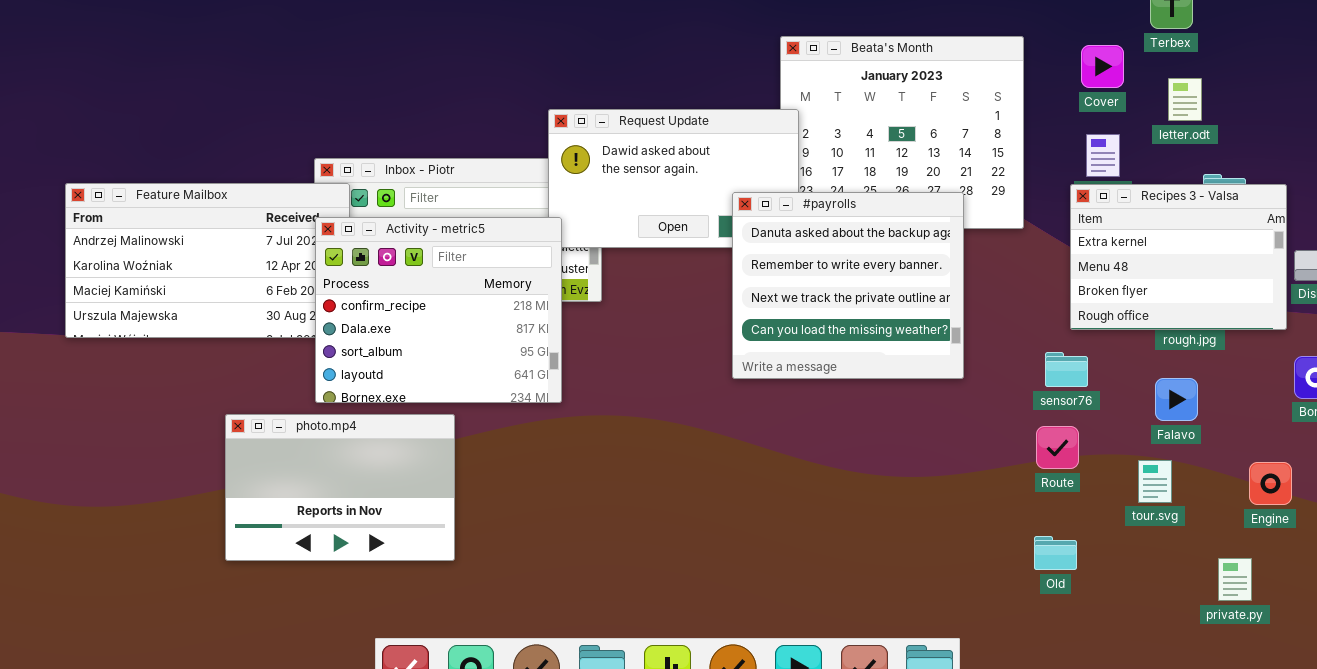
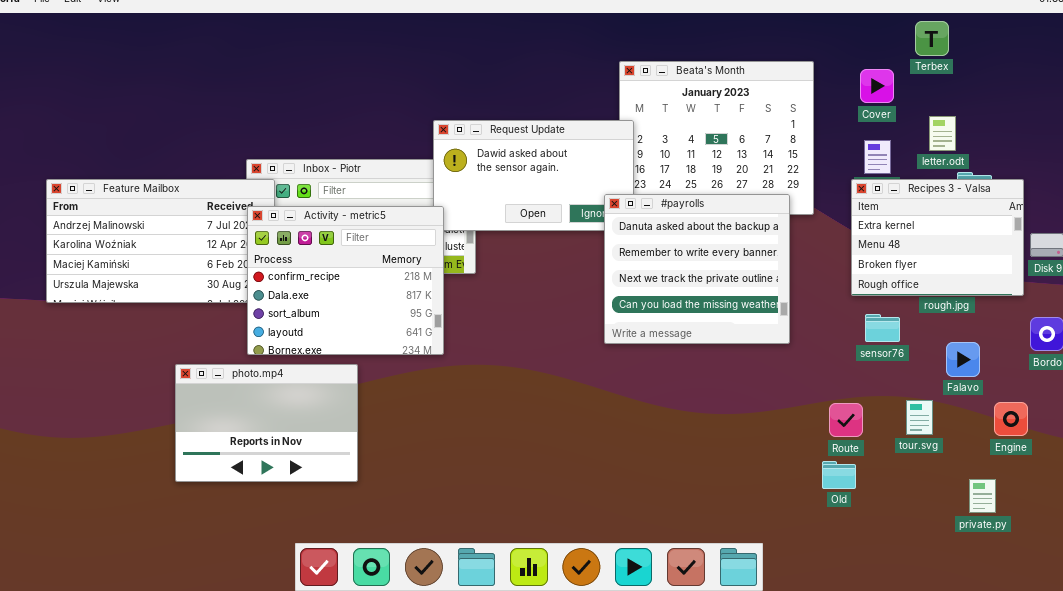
letter.odt: [1168,78,1202,121] -> [929,116,956,151], moved
#payrolls: [732,192,964,379] -> [604,194,790,344], moved
sensor76: [1045,352,1088,387] -> [865,314,900,342], moved
Falavo: [1155,378,1198,421] -> [946,342,980,377], moved
Route: [1036,426,1079,469] -> [829,403,863,437], moved

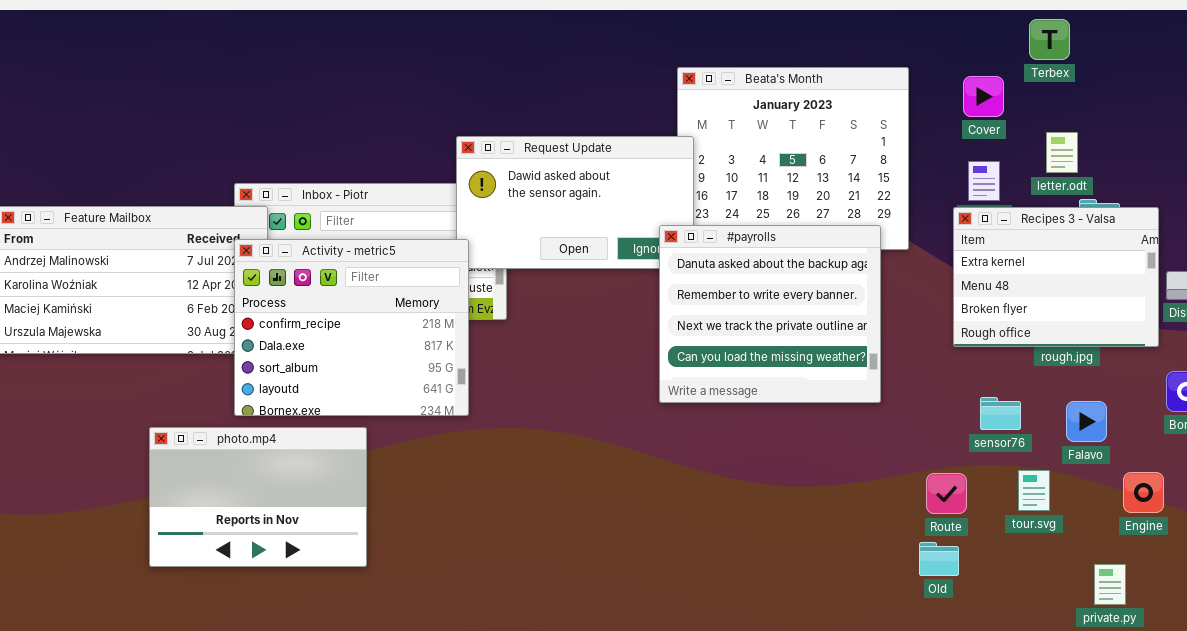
sensor76: [865,314,900,342] -> [980,397,1021,430], moved

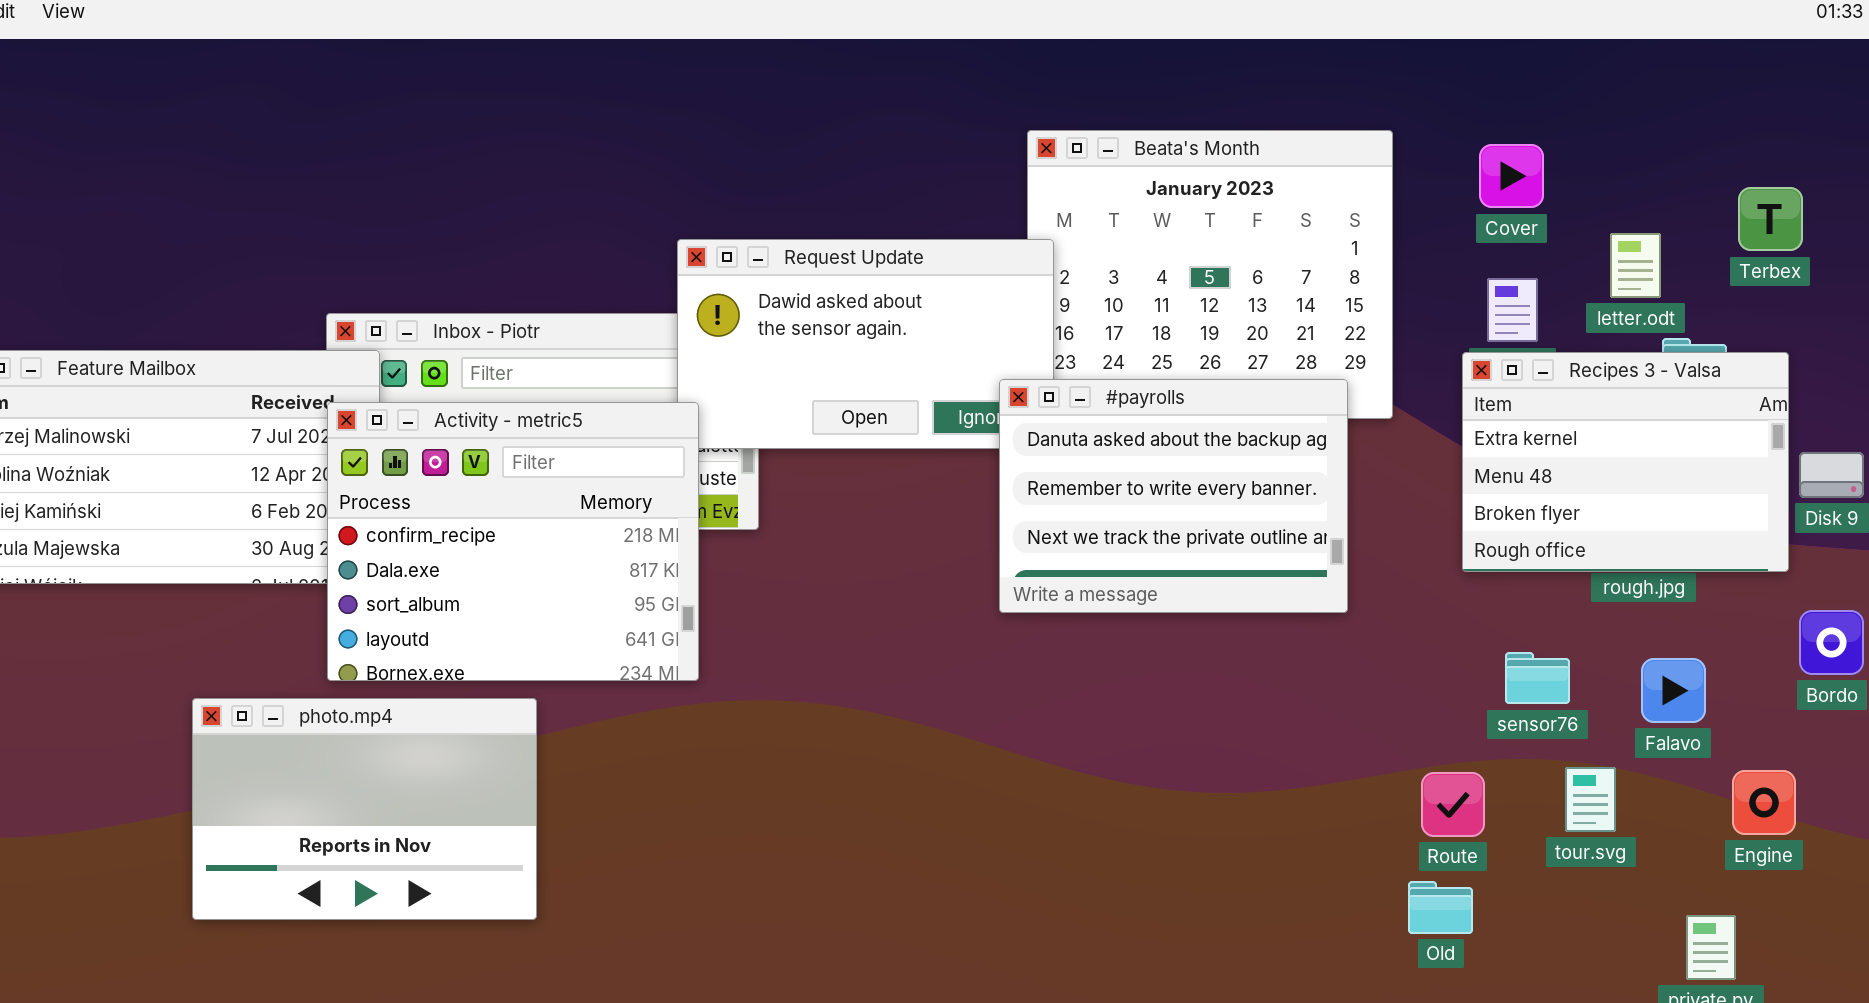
Terbex: [1029,19,1070,60] -> [1738,187,1803,251], moved
#payrolls: [659,225,881,403] -> [999,379,1348,613], resized

